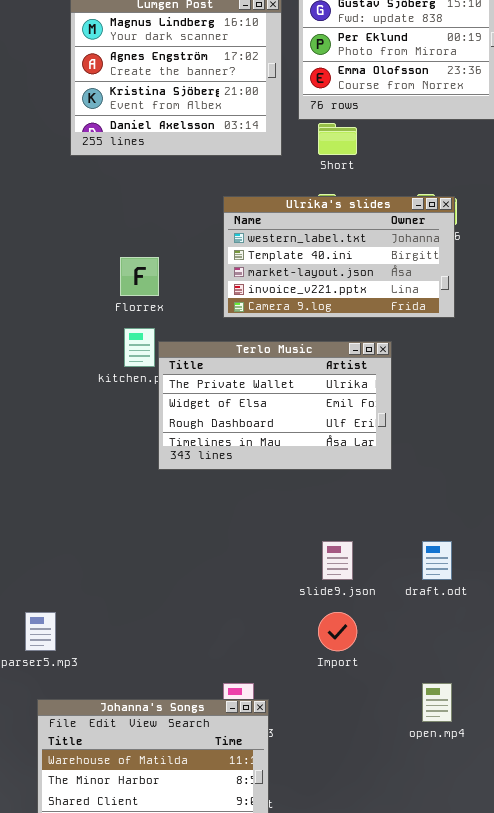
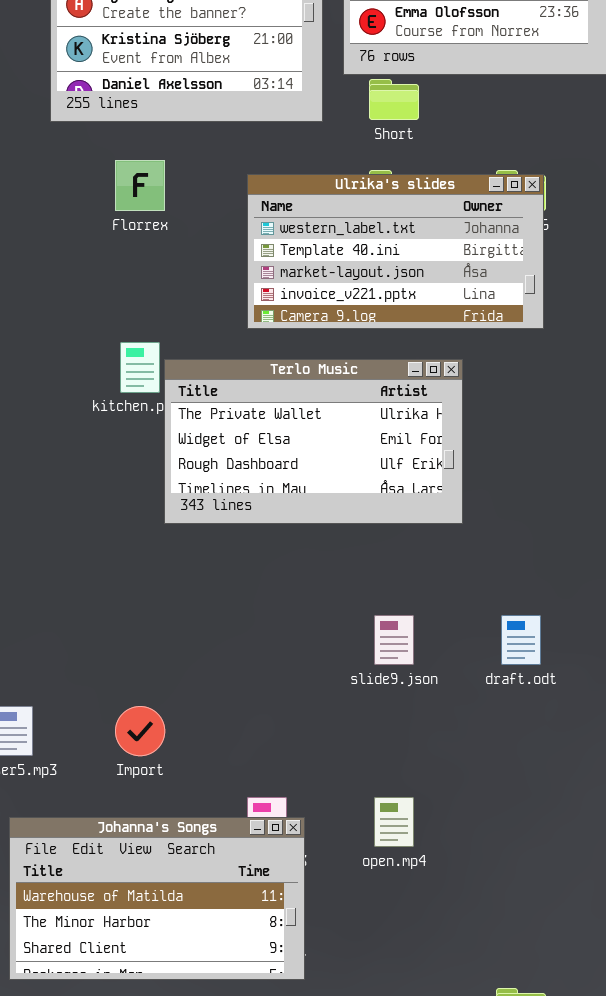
Florrex: [120,257,159,296] -> [115,160,165,211], moved
Import: [318,612,357,651] -> [115,706,165,756], moved
open.mp4: [422,683,452,722] -> [374,797,414,847], moved

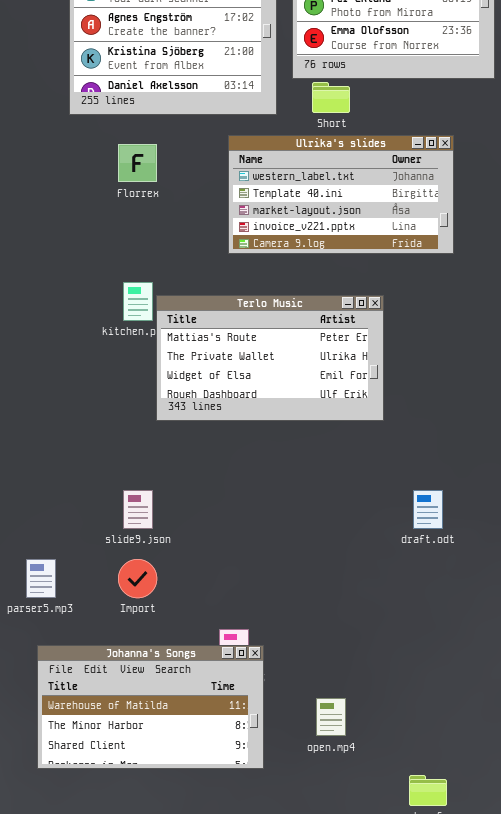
Ulrika's slides: [247,174,544,329] -> [228,135,454,254], moved
Terlo Music: [164,359,463,524] -> [156,295,384,421], scrolled up 1 row
slide9.json: [374,615,414,665] -> [123,490,153,529], moved
open.mp4: [374,797,414,847] -> [316,698,346,736], moved

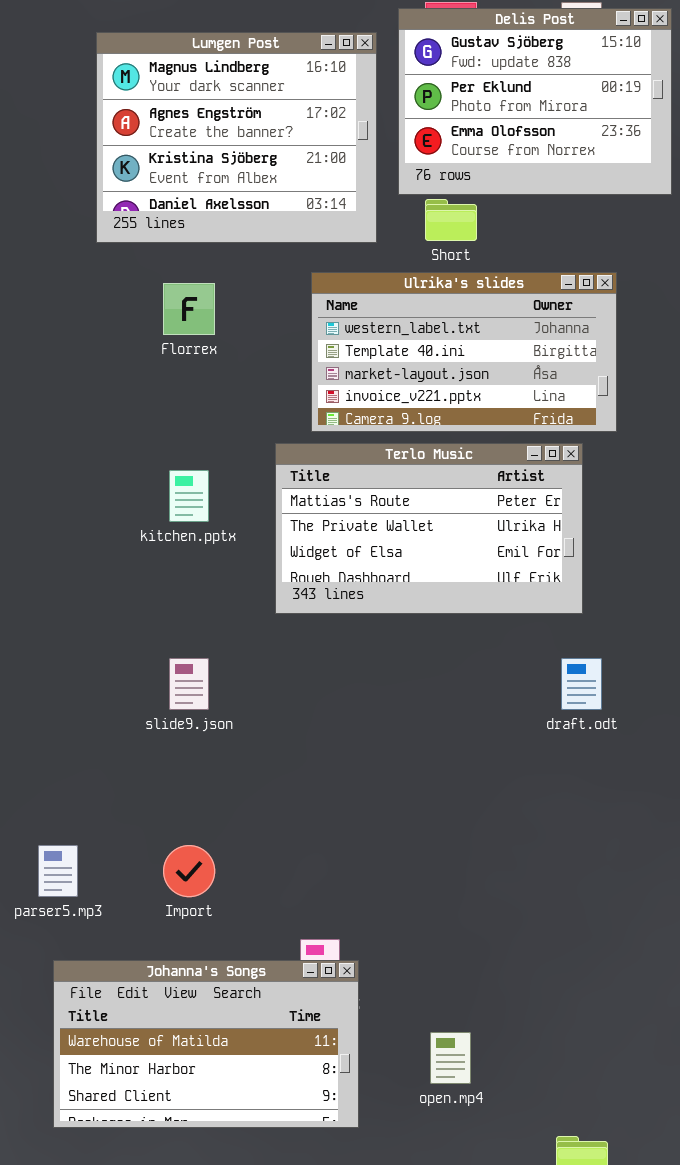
Terlo Music: [156,295,384,421] -> [275,443,583,614], moved
slide9.json: [123,490,153,529] -> [169,658,209,710], moved
draft.odt: [413,490,443,529] -> [561,658,602,710], moved

